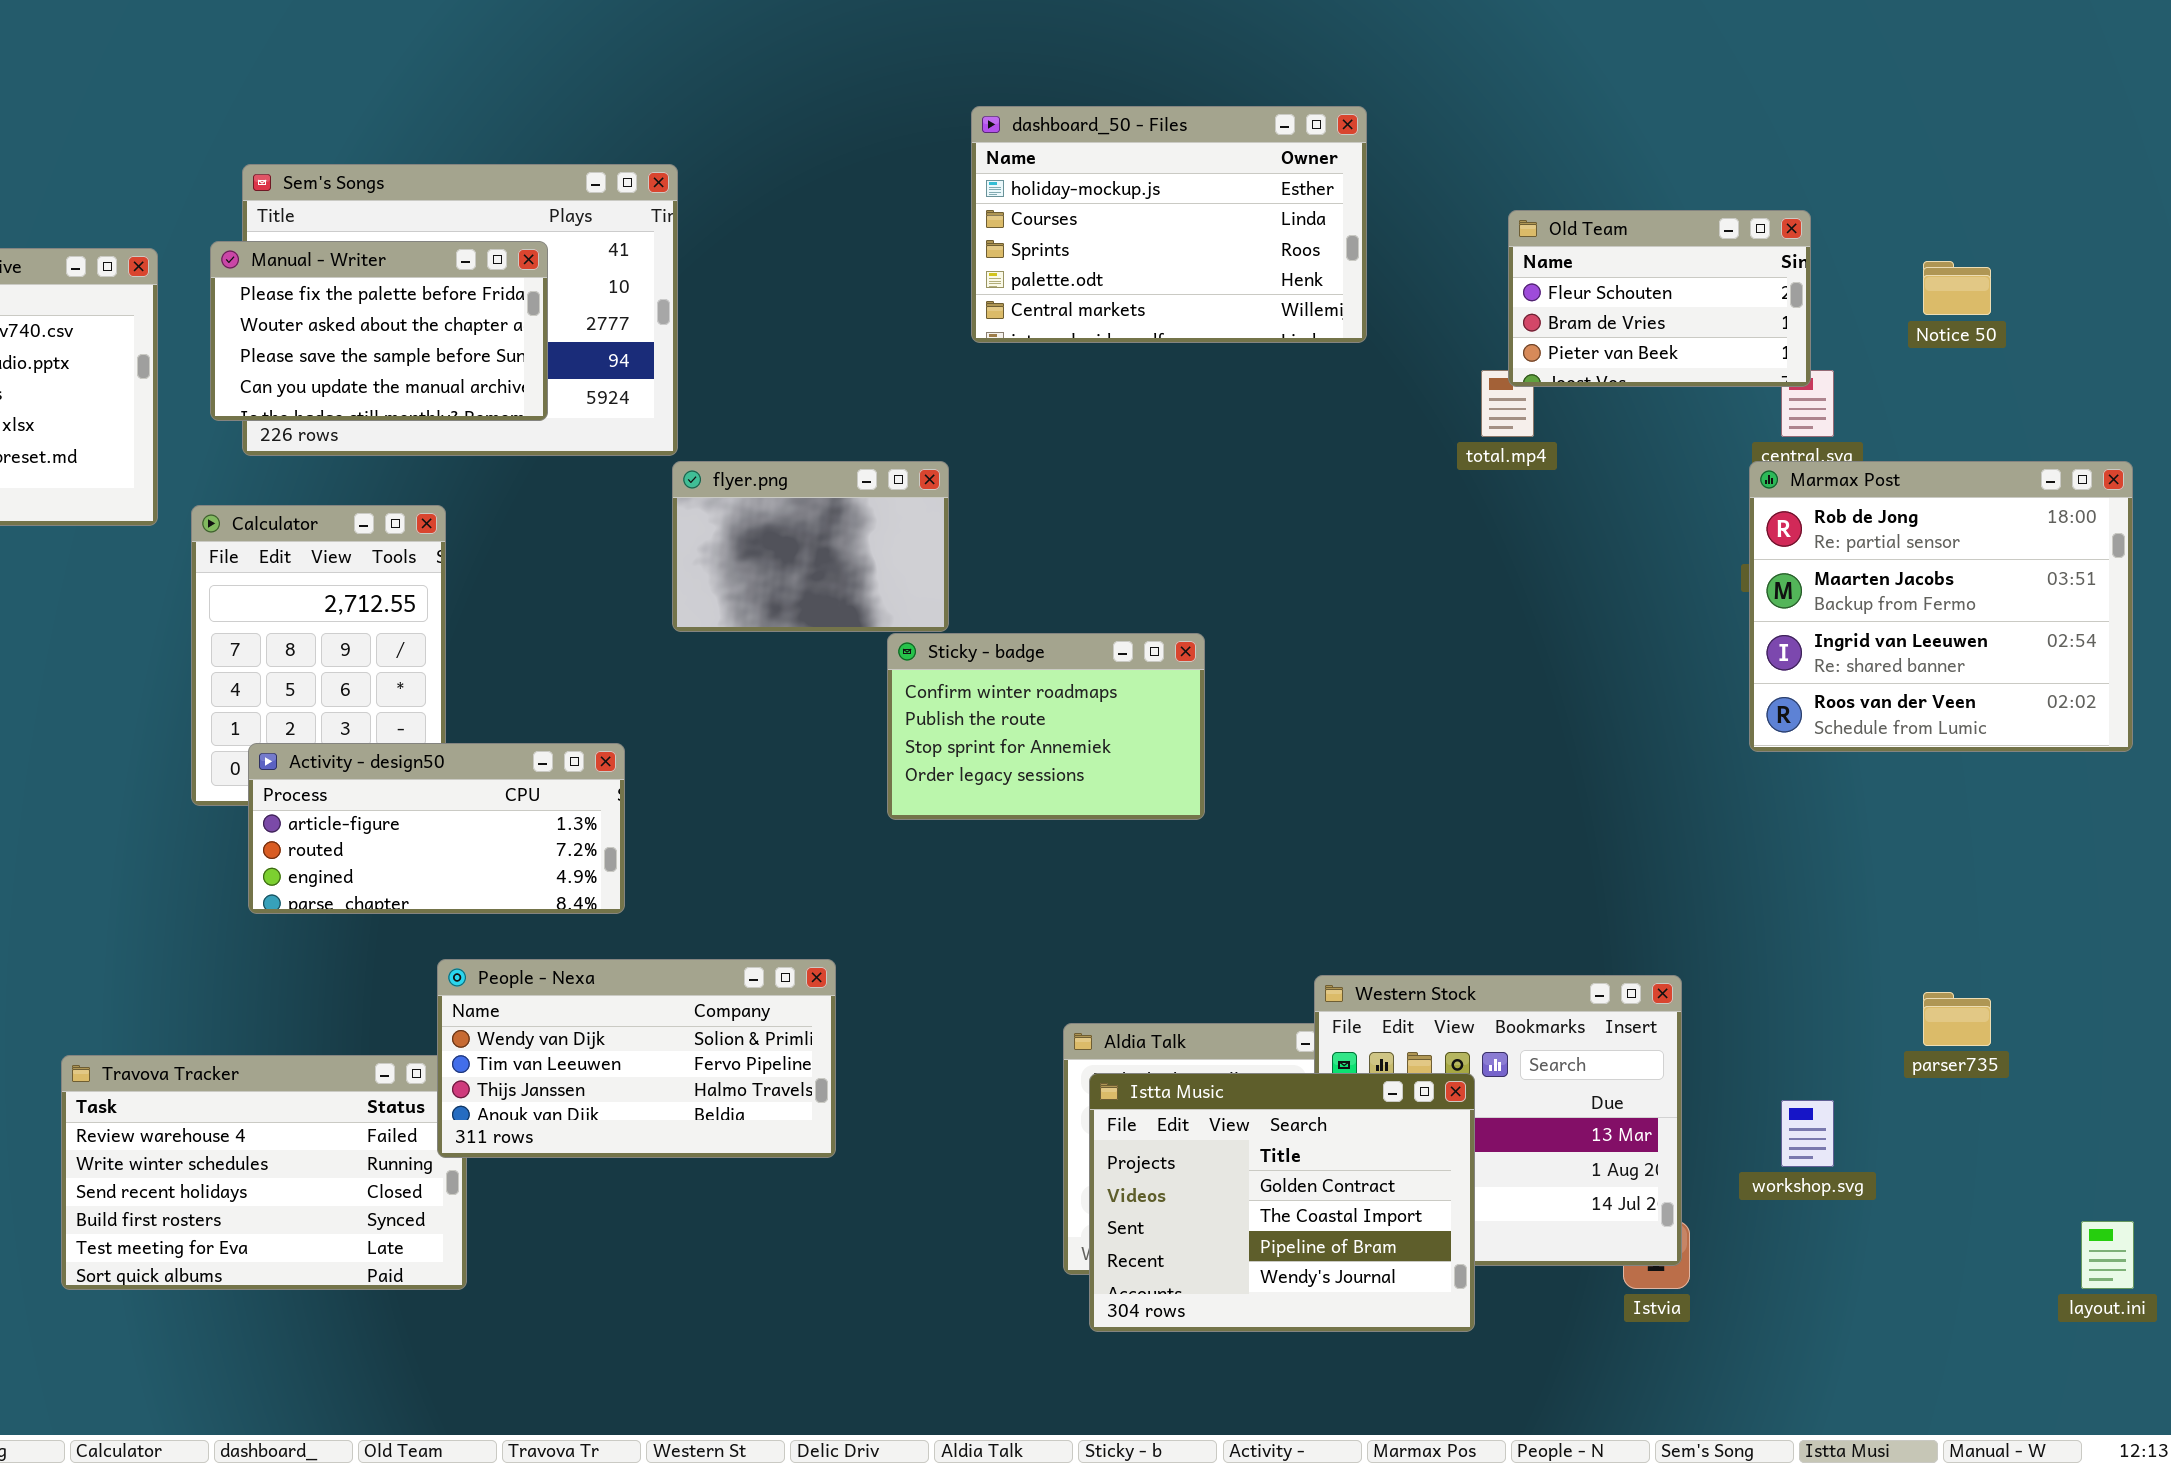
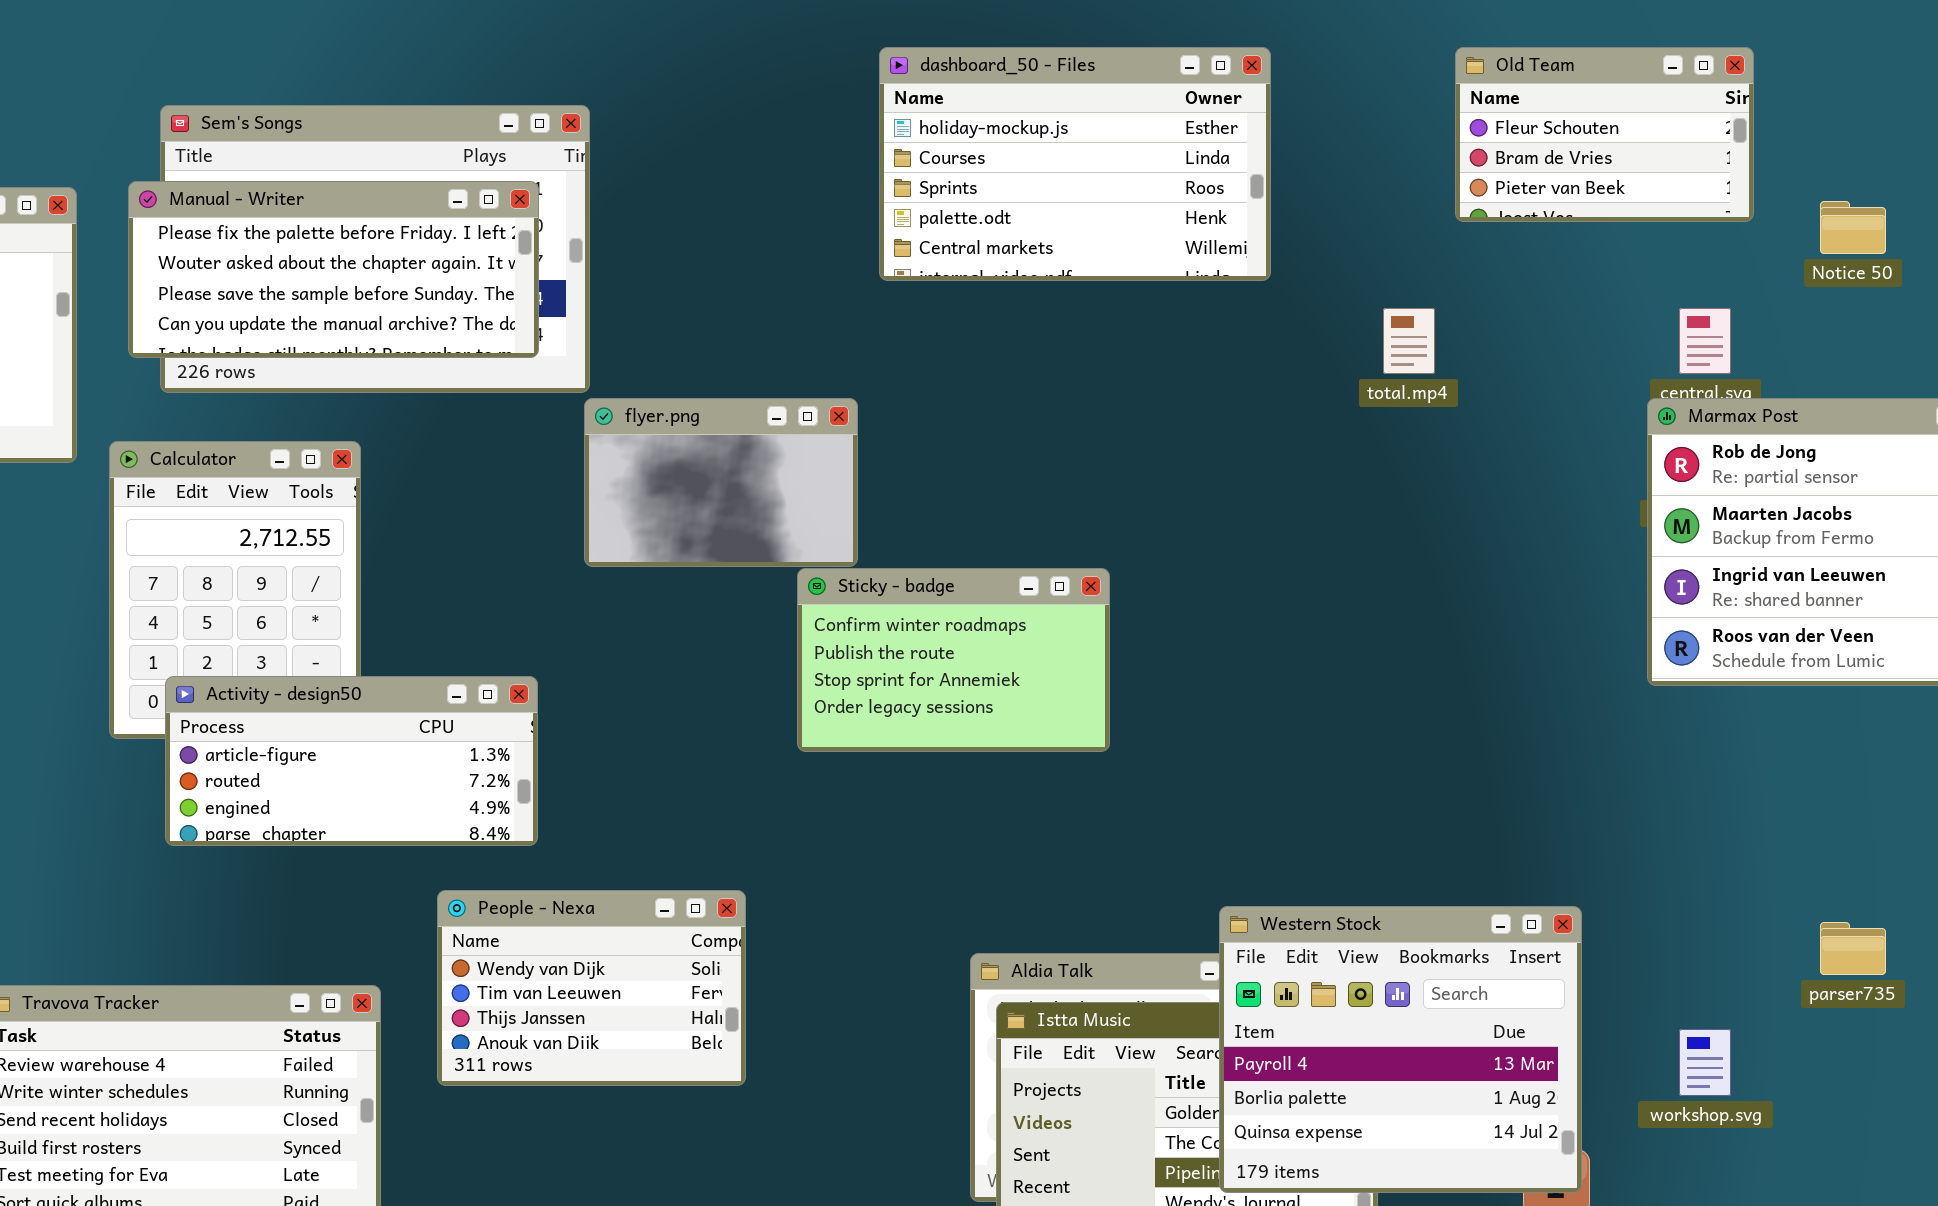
Old Team: [1508,210,1811,387] -> [1455,47,1754,222], moved
Manual - Writer: [210,241,548,421] -> [128,181,539,358], resized
People - Nexa: [437,959,836,1158] -> [437,890,746,1086], resized
Western Stock: [1314,975,1682,1266] -> [1219,906,1582,1193], raised

